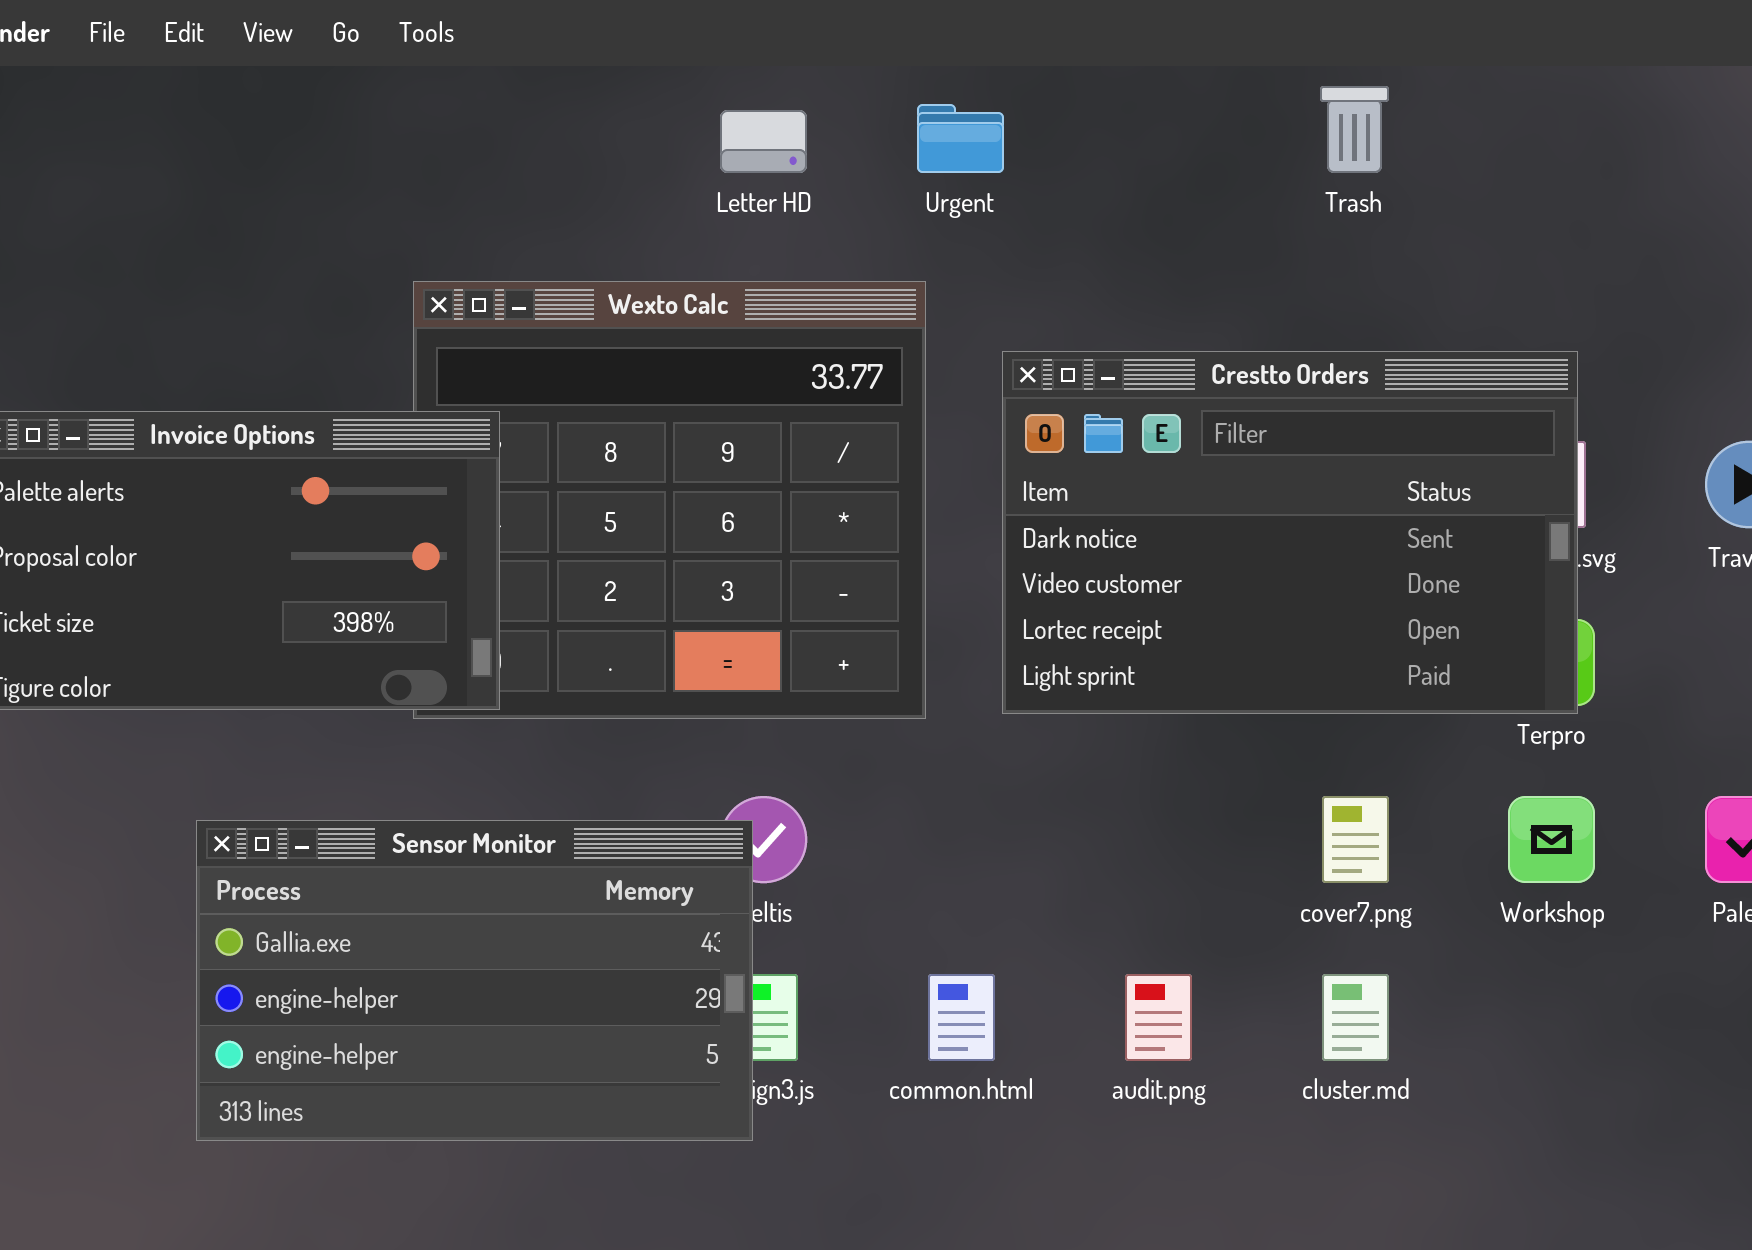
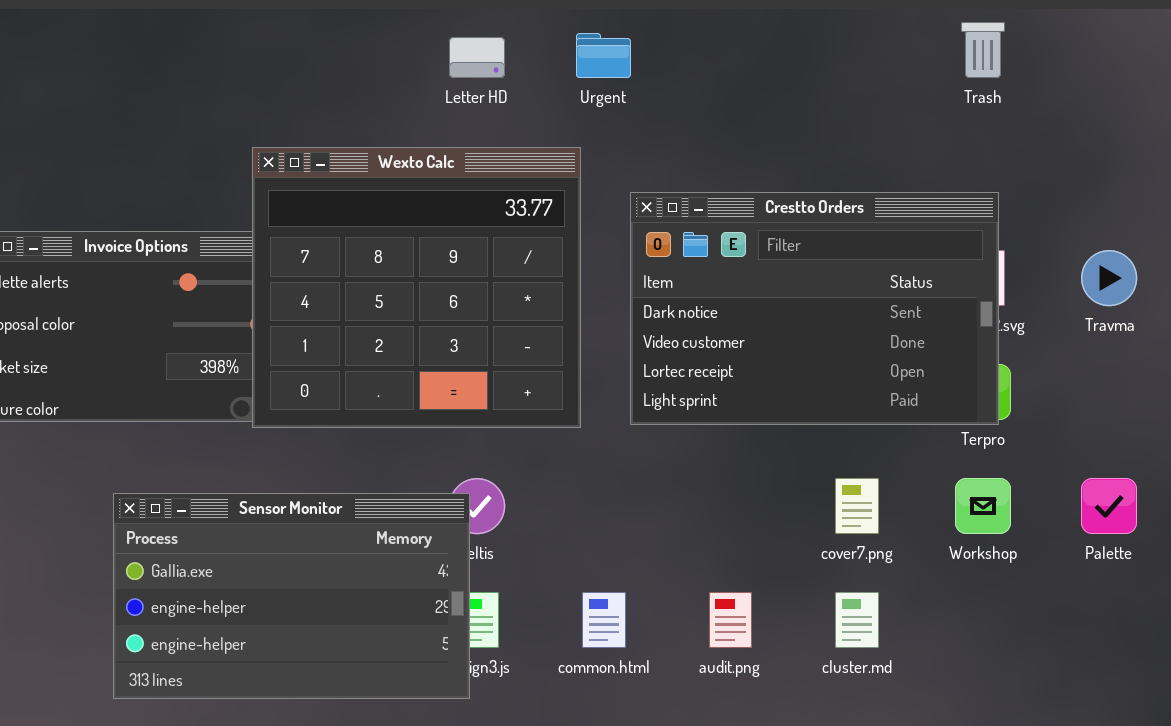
Trash: [1320,86,1389,173] -> [961,22,1005,78], moved
Wexto Calc: [413,281,926,719] -> [252,147,581,428], raised

